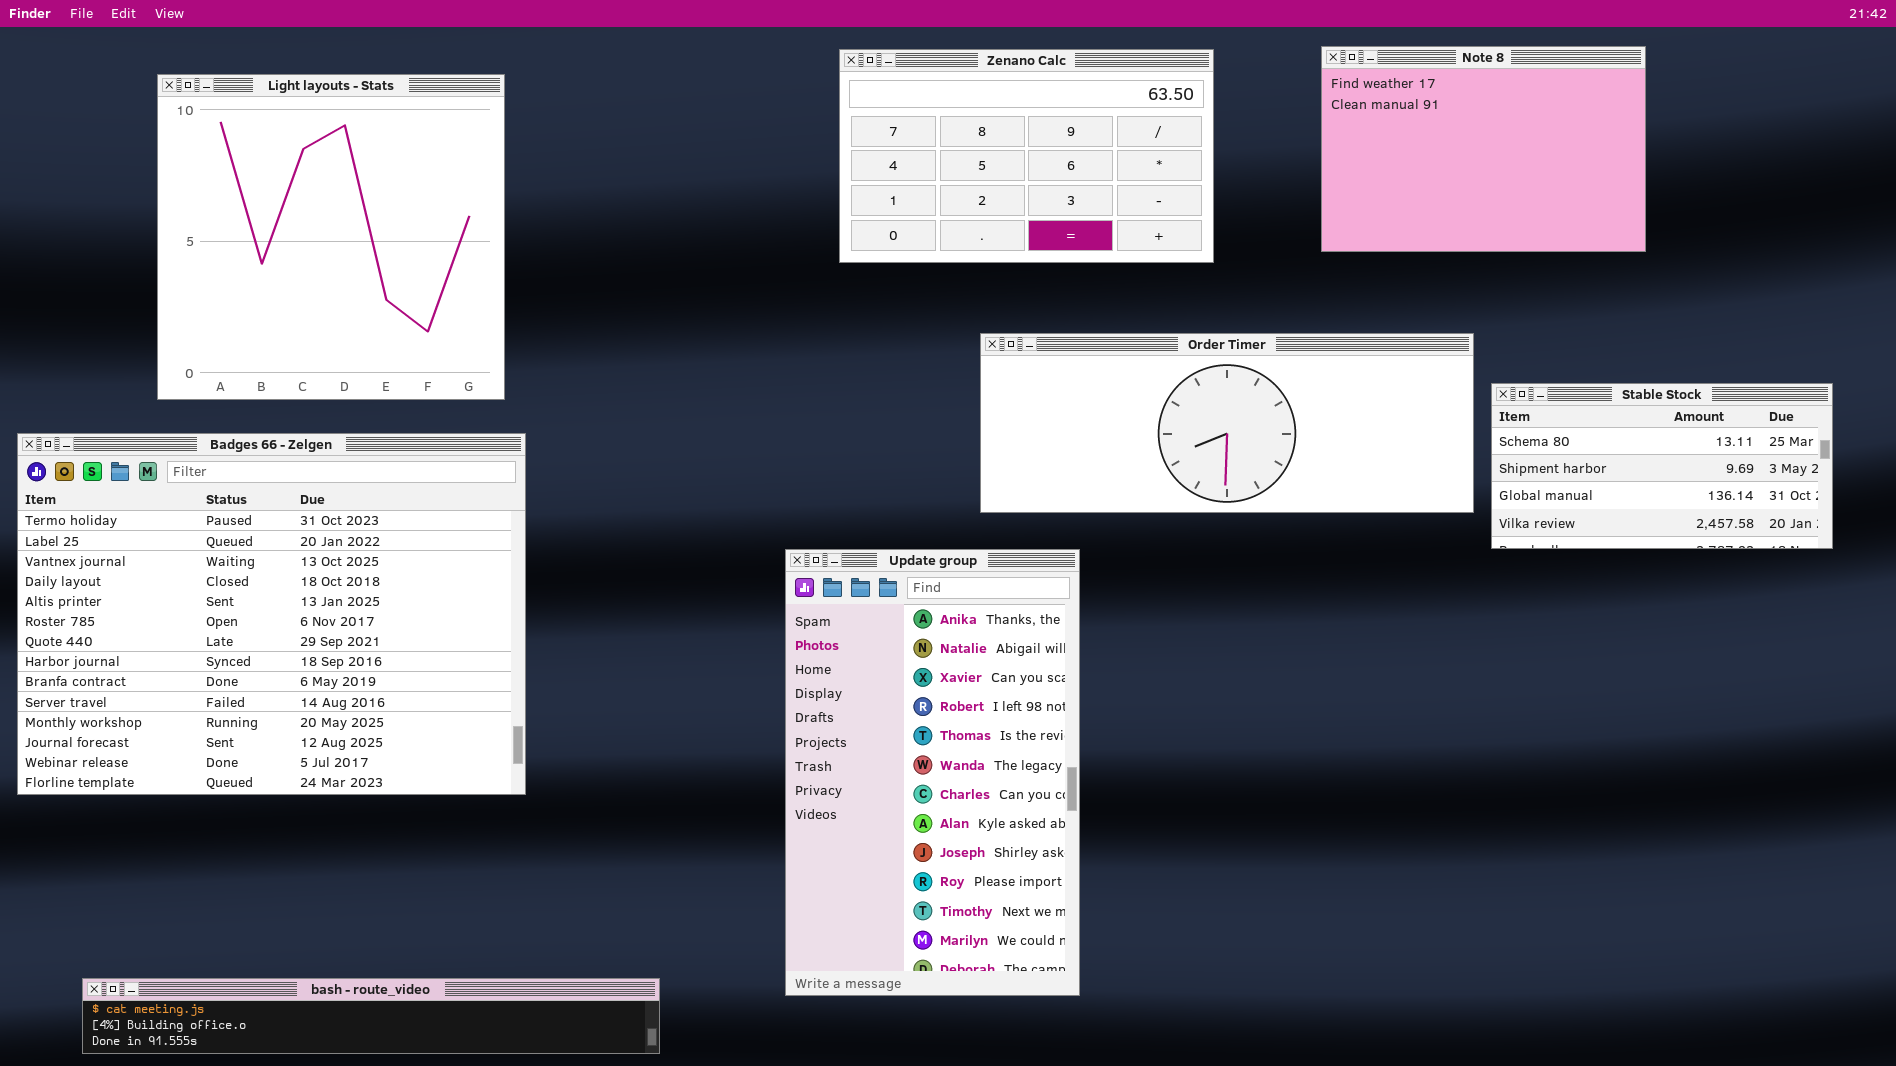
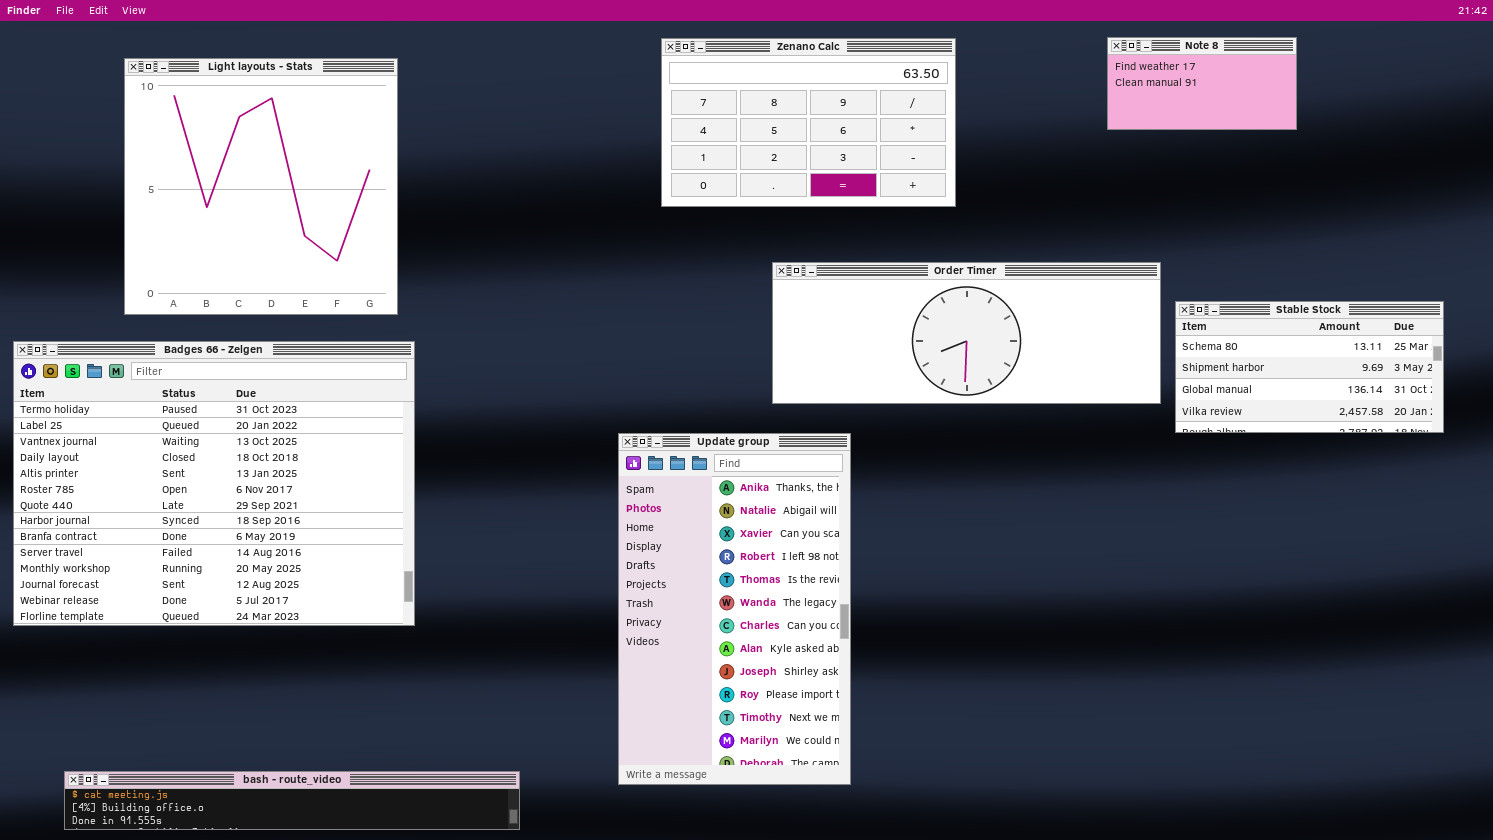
Note 8: [1321,46,1646,252] -> [1107,37,1297,130], resized

